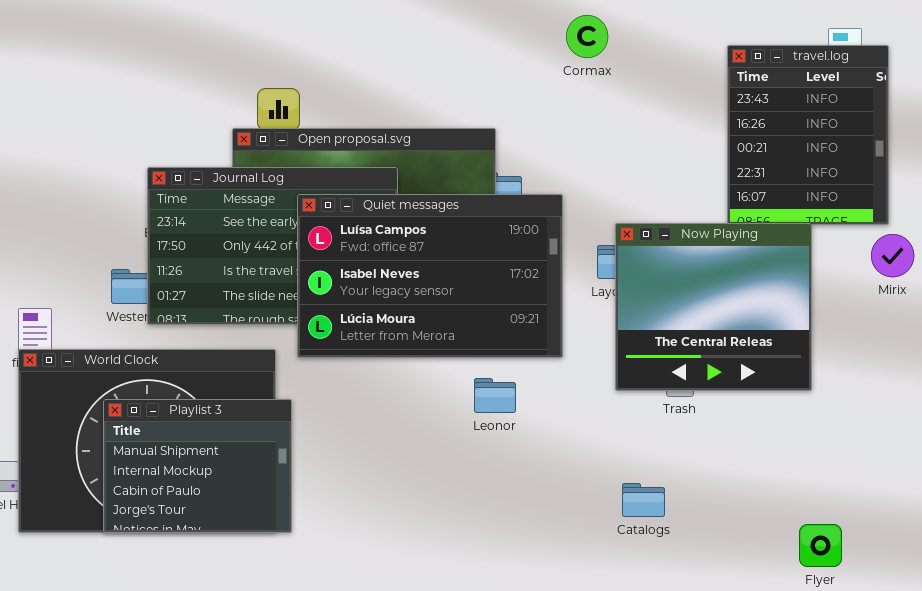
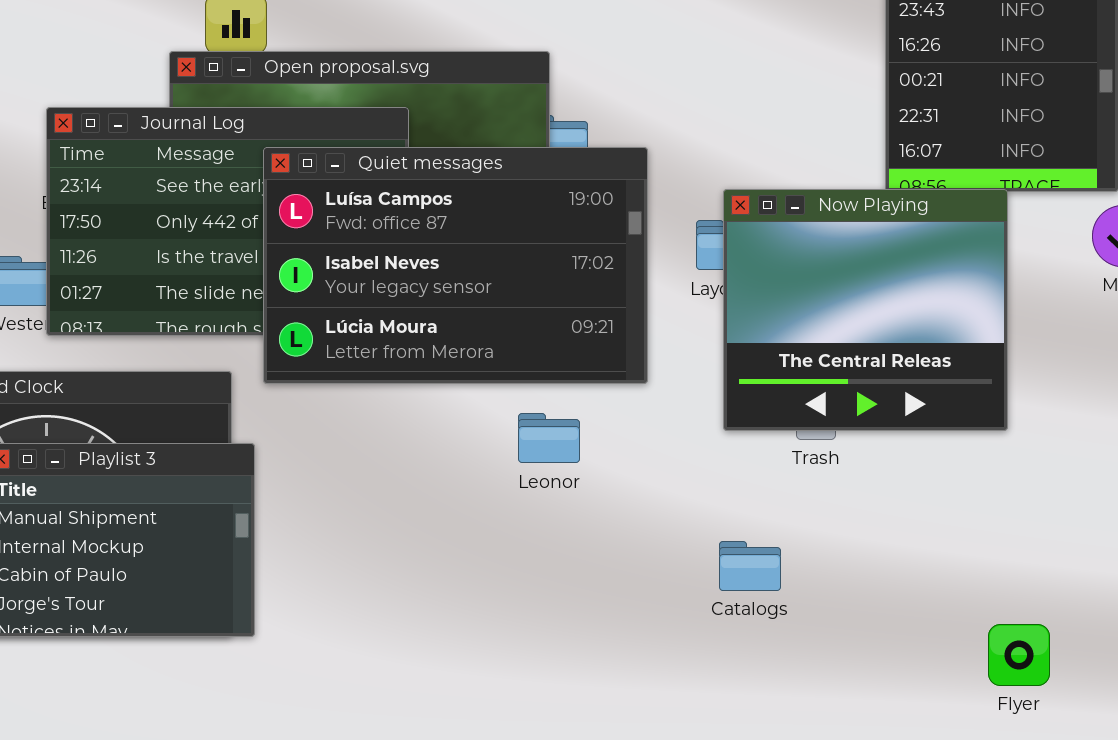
Catalogs: [622,483,665,517] -> [719,541,781,591], moved

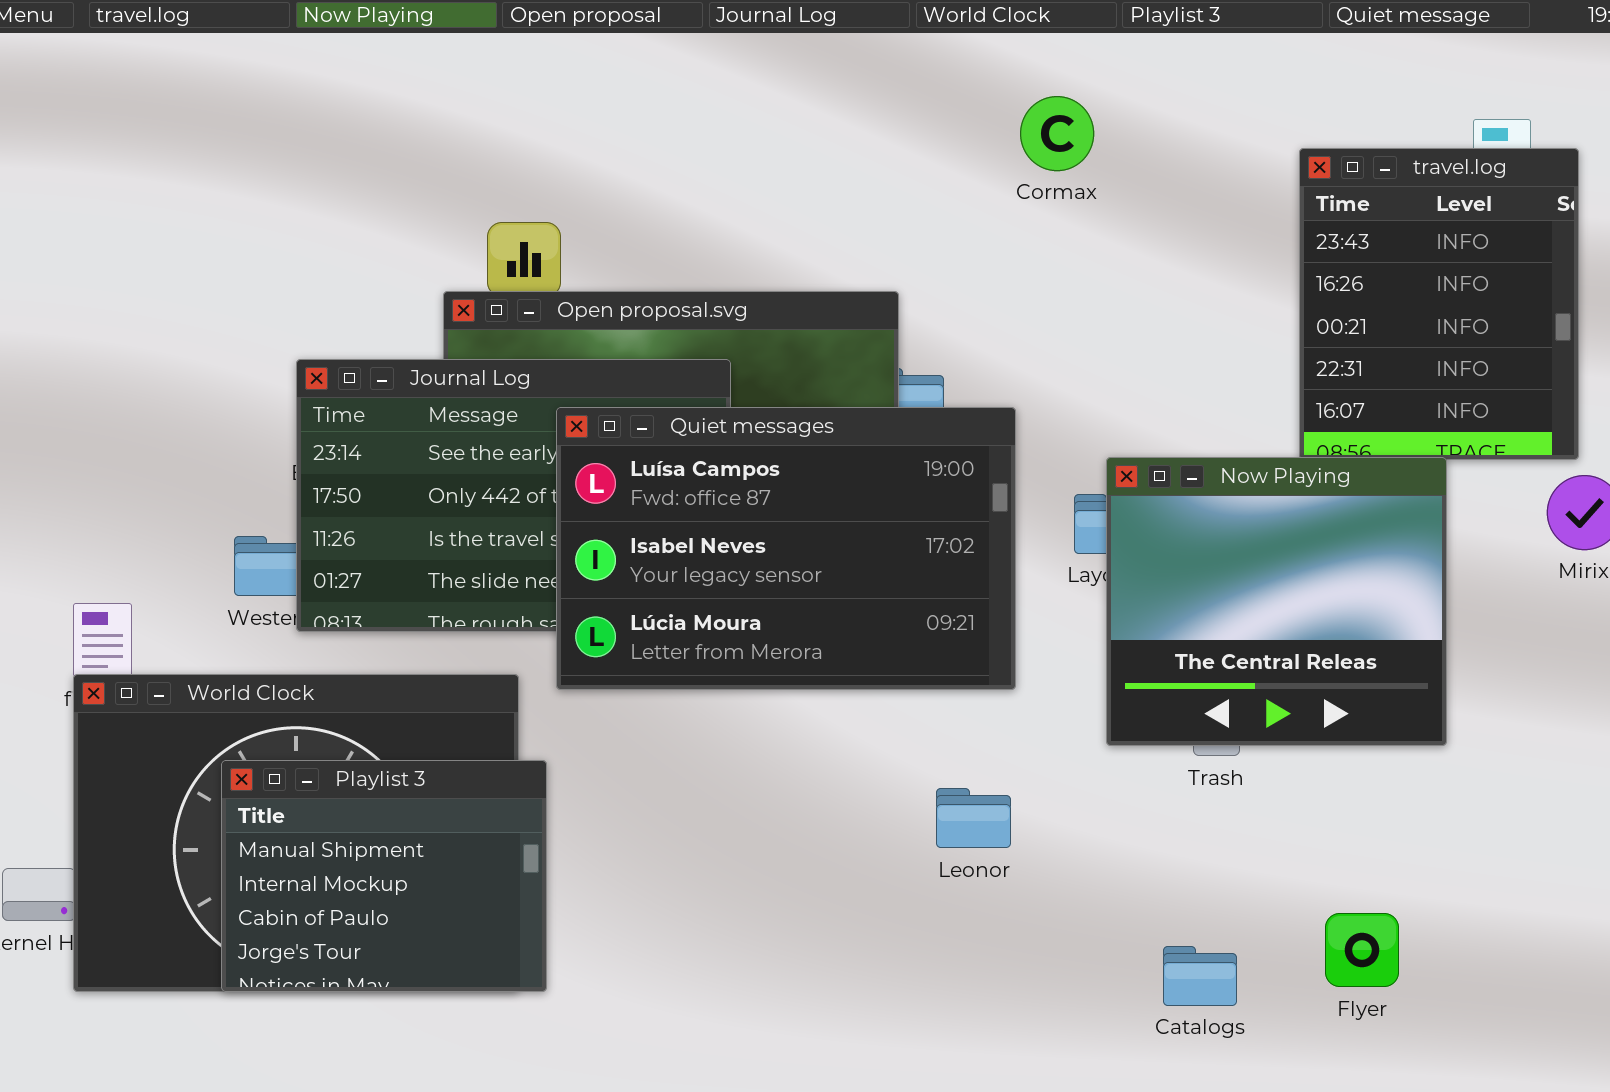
Leonor: [518,413,580,463] -> [936,788,1011,848], moved
Catalogs: [719,541,781,591] -> [1163,946,1237,1006], moved
Flyer: [988,624,1050,686] -> [1325,913,1399,987], moved

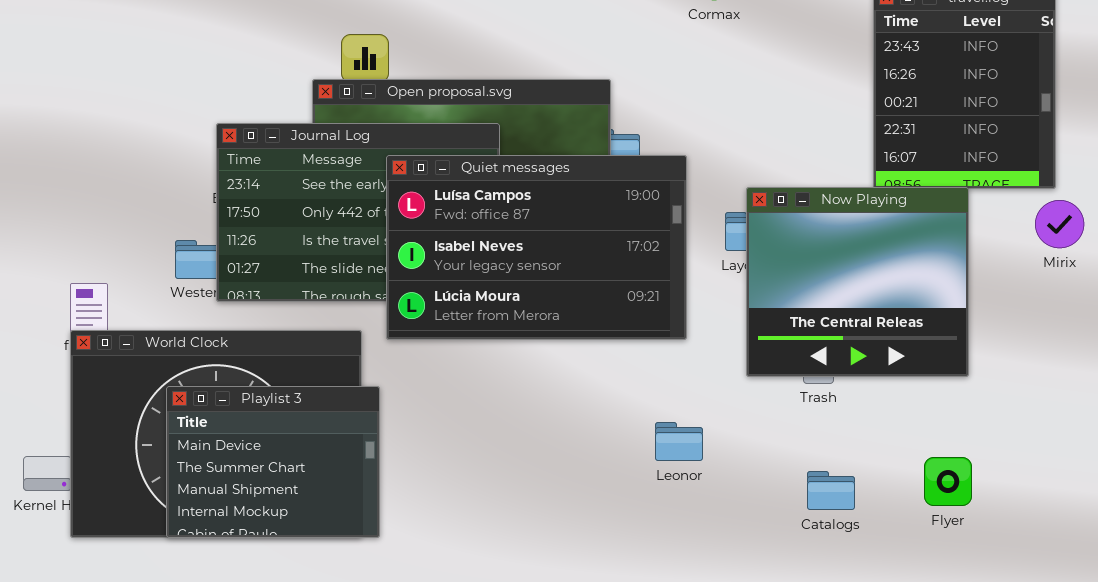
Playlist 3: [221,760,547,992] -> [166,386,380,538], scrolled up 2 rows
Leonor: [936,788,1011,848] -> [655,422,703,461], moved
Flyer: [1325,913,1399,987] -> [924,457,972,506], moved
Catalogs: [1163,946,1237,1006] -> [807,471,855,510], moved

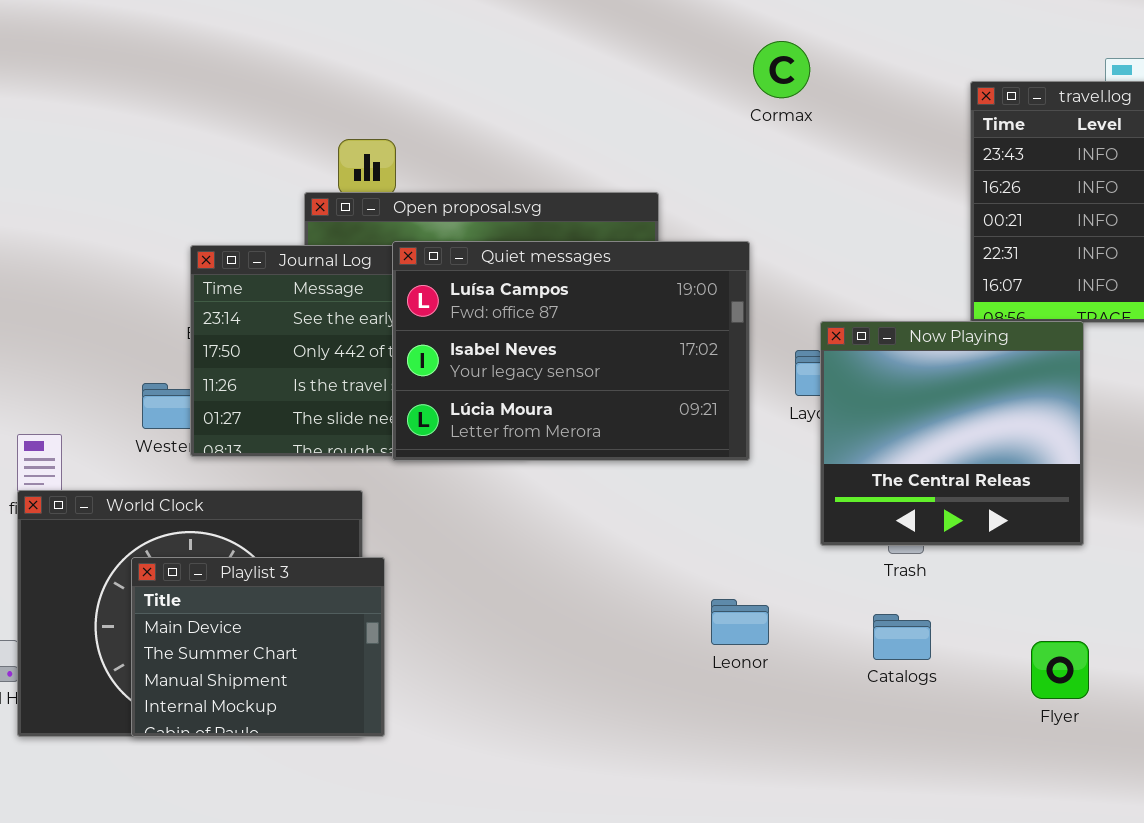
Quiet messages: [386,155,687,340] -> [392,241,750,461], moved
Catalogs: [807,471,855,510] -> [873,614,931,660], moved

